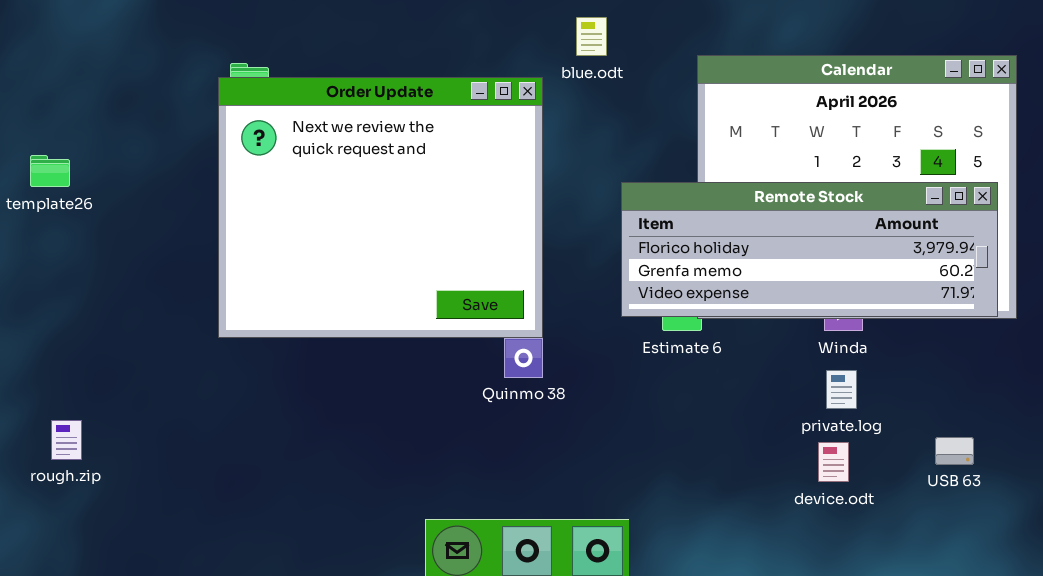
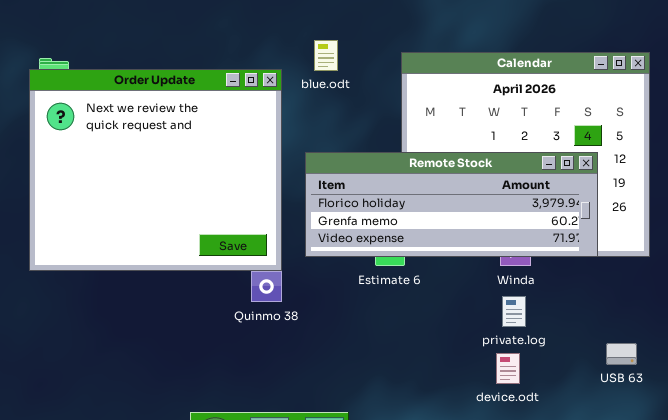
blue.odt: [576,17,607,56] -> [314,40,338,71], moved
Remote Stock: [621,182,998,317] -> [305,152,598,257], moved
USB 63: [935,437,974,465] -> [606,343,637,365], moved

